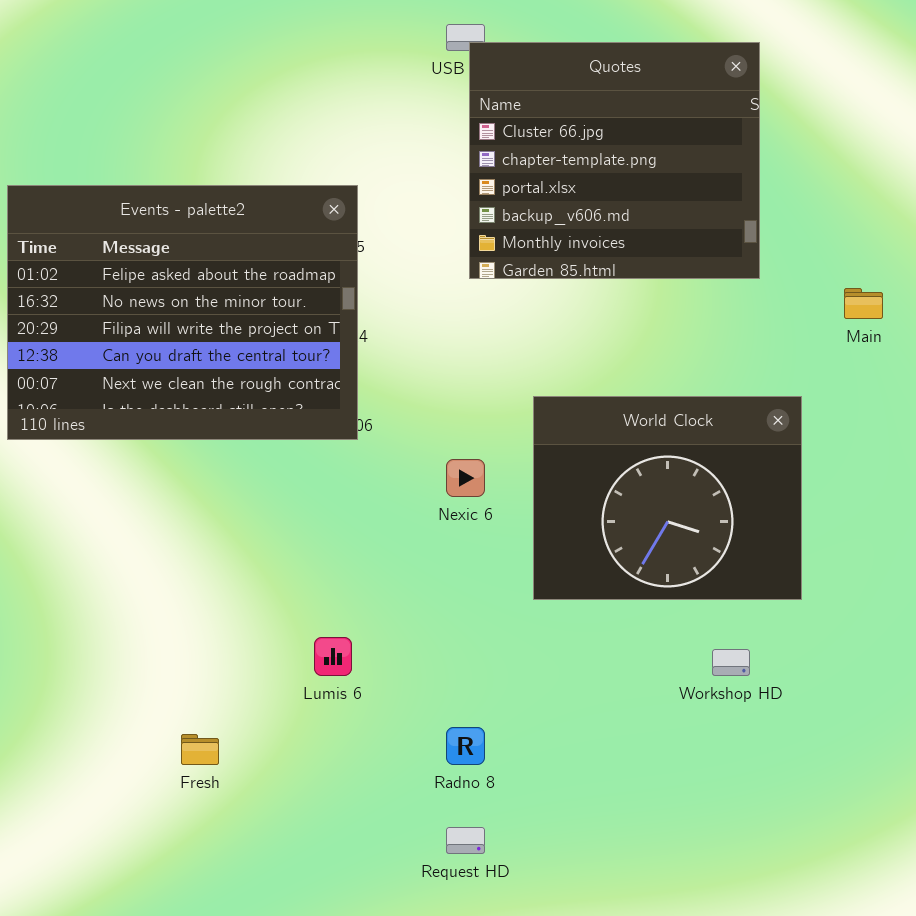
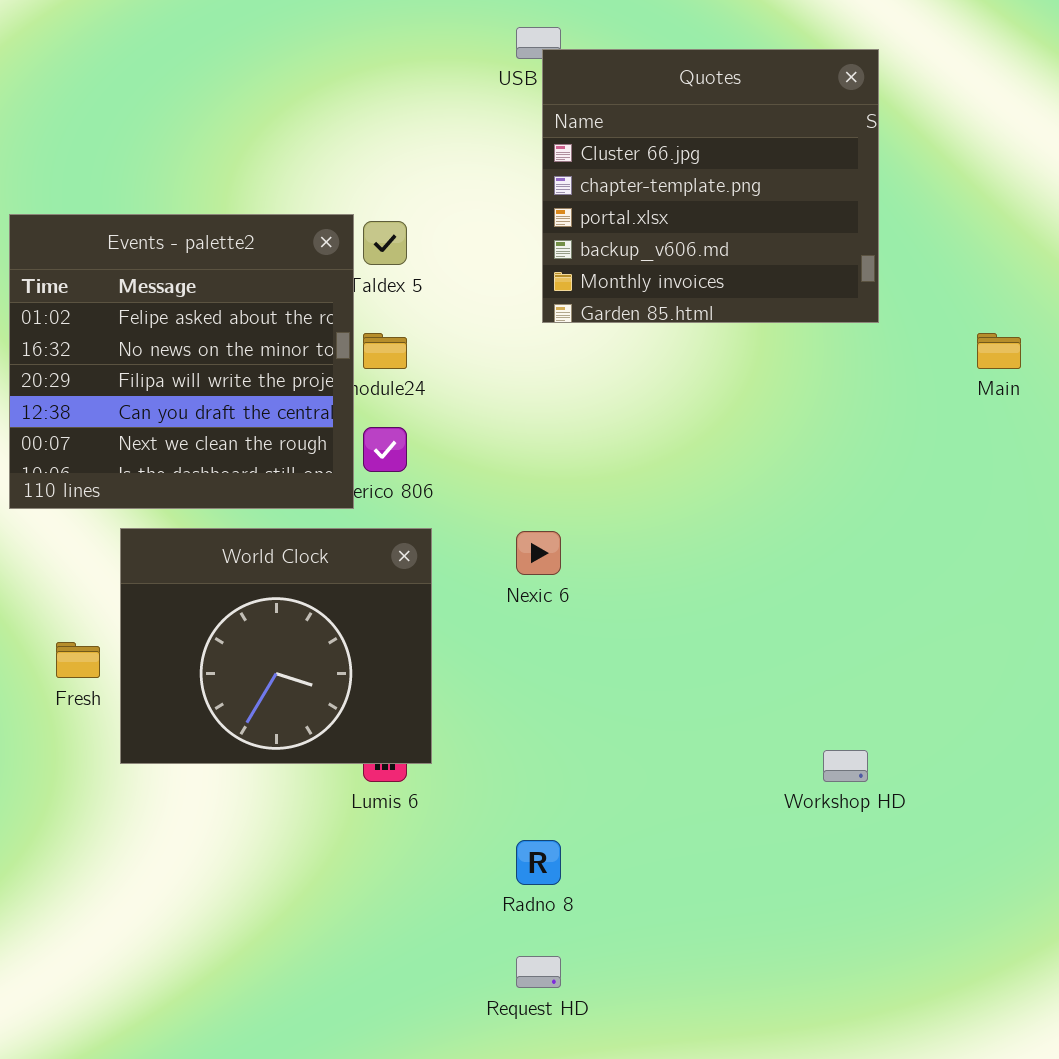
Events - palette2: [7,185,358,440] -> [9,214,354,509], resized
World Clock: [533,396,802,600] -> [120,528,432,764], moved
Fresh: [181,734,219,765] -> [56,642,100,678], moved

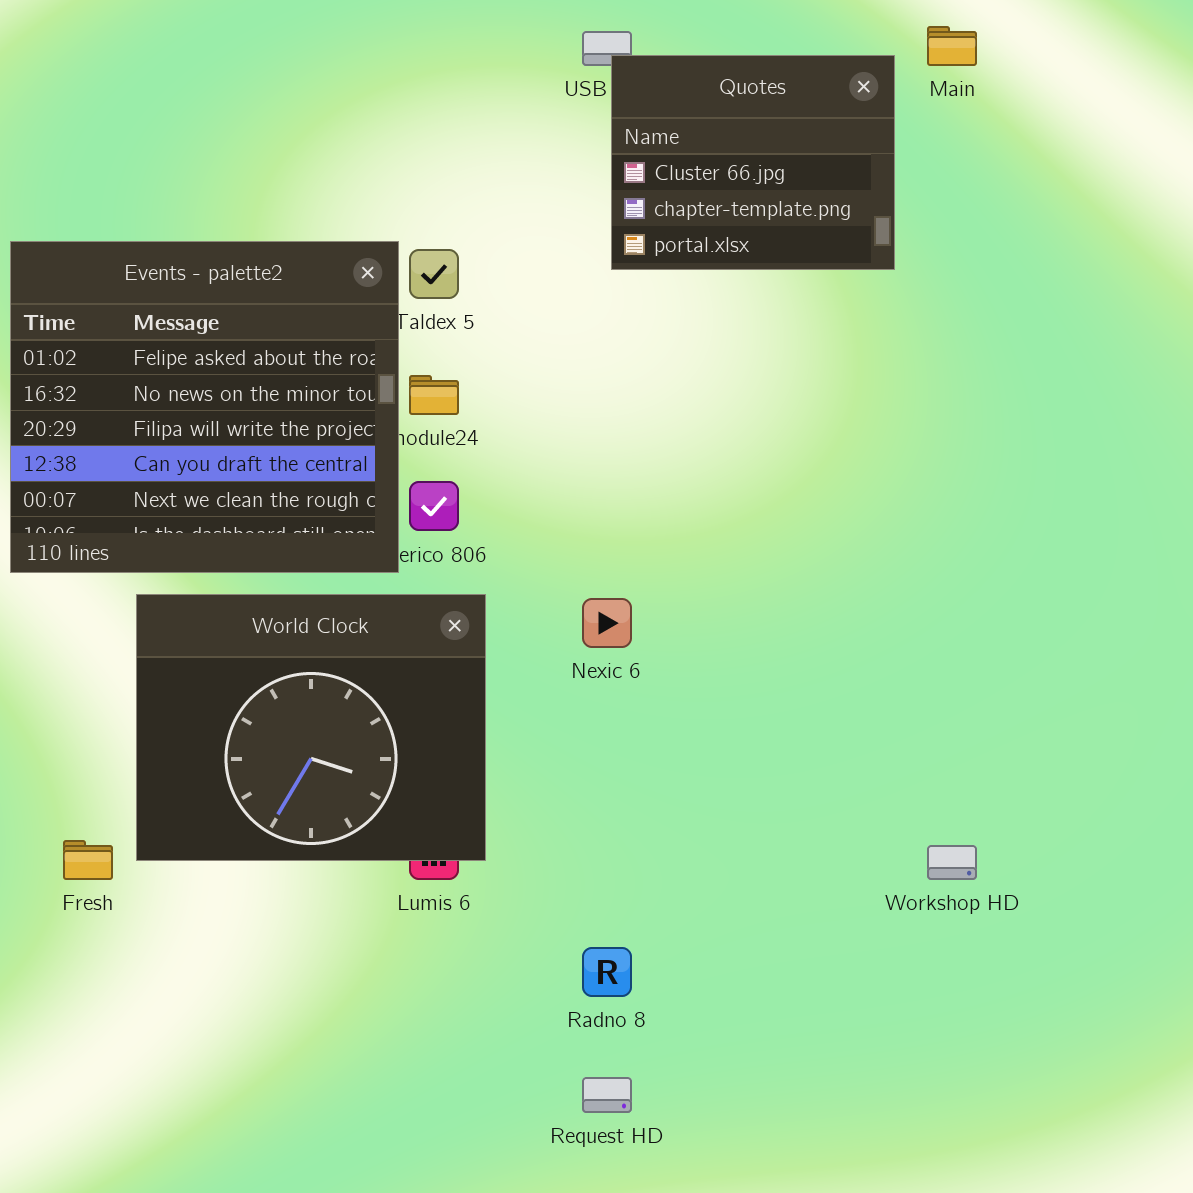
Quotes: [542,49,879,323] -> [611,55,895,270], resized
Main: [977,333,1021,369] -> [927,26,977,66], moved
Fresh: [56,642,100,678] -> [63,840,113,880], moved

